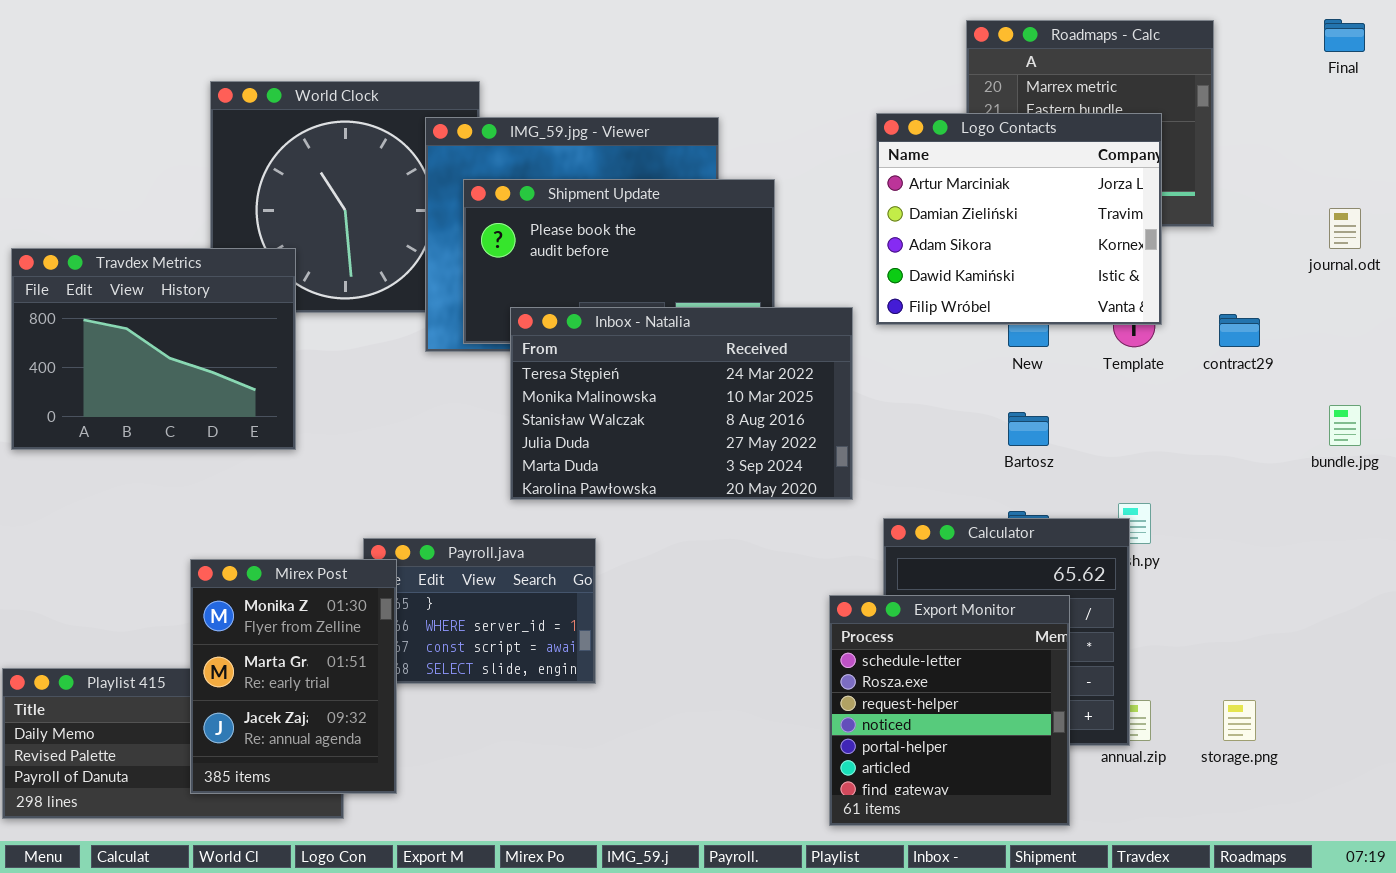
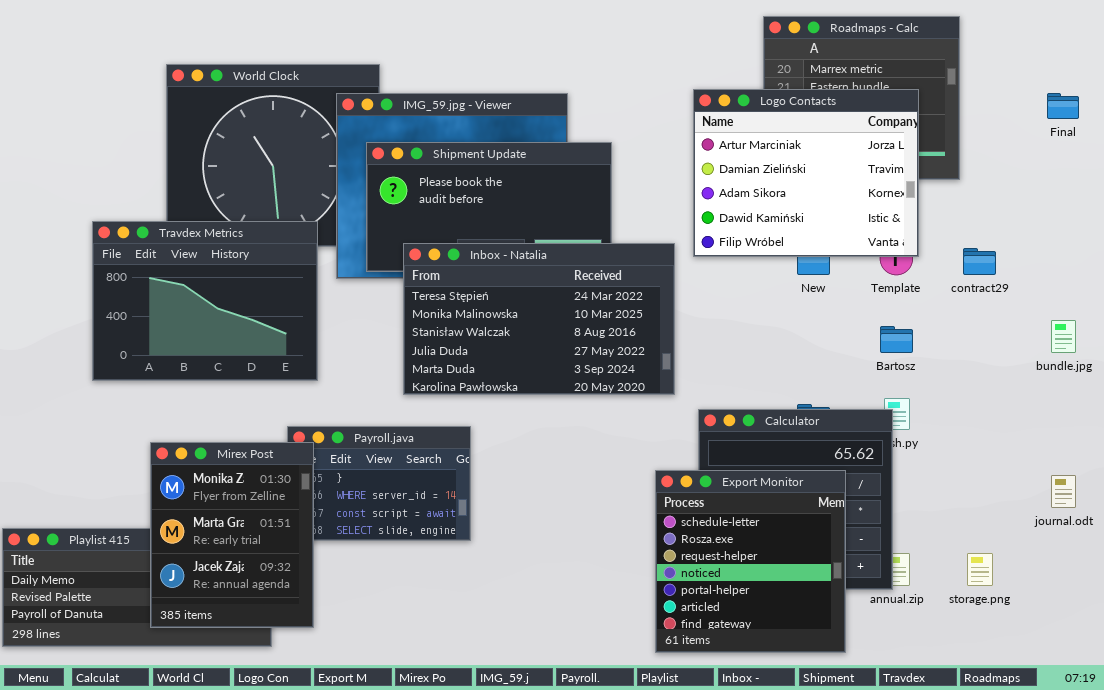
Final: [1324,19,1365,52] -> [1047,93,1079,119], moved
journal.odt: [1329,208,1361,249] -> [1051,475,1076,508], moved
Travdex Metrics: [11,248,296,450] -> [92,221,318,381], moved
Bartosz: [1008,412,1049,446] -> [880,326,913,353], moved

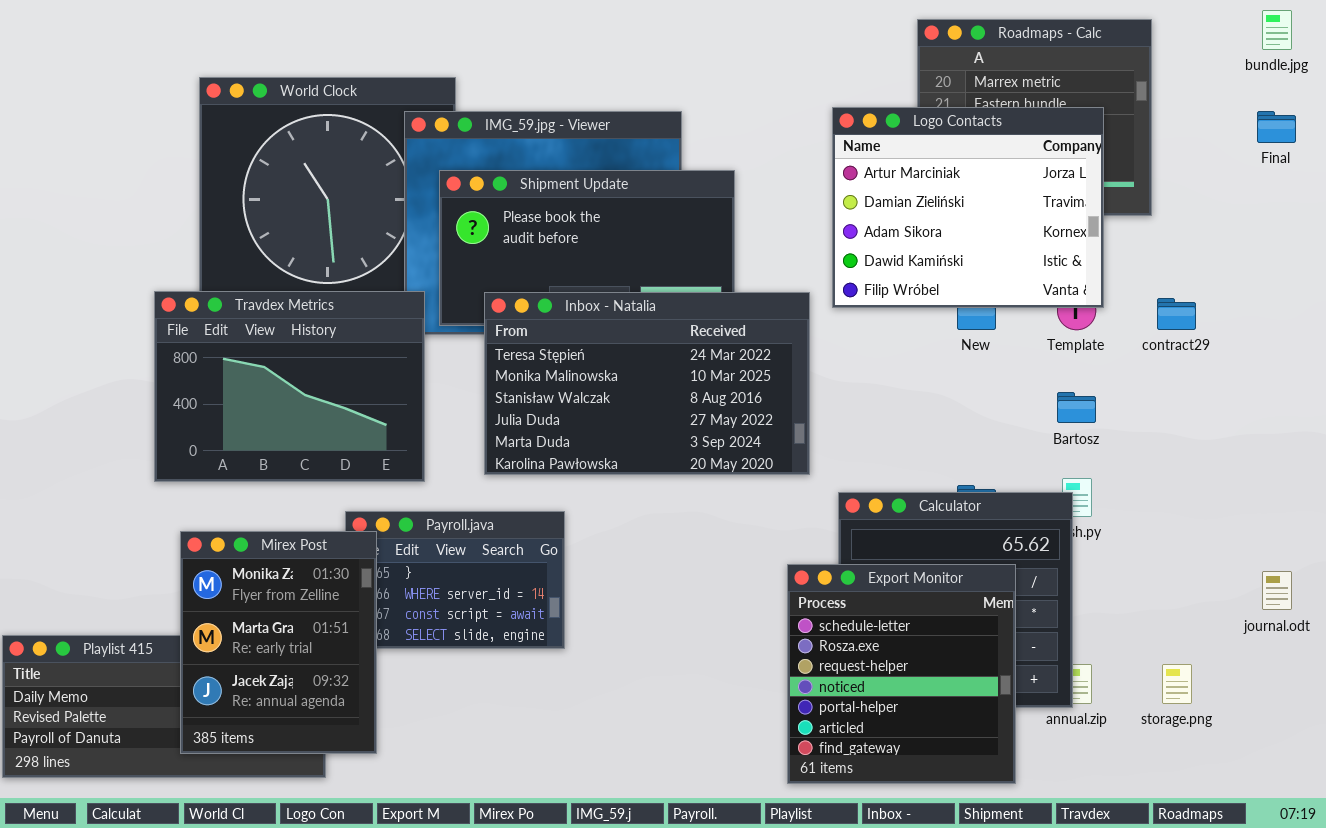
Travdex Metrics: [92,221,318,381] -> [154,291,425,482], moved
bundle.jpg: [1051,320,1076,353] -> [1262,10,1292,50], moved

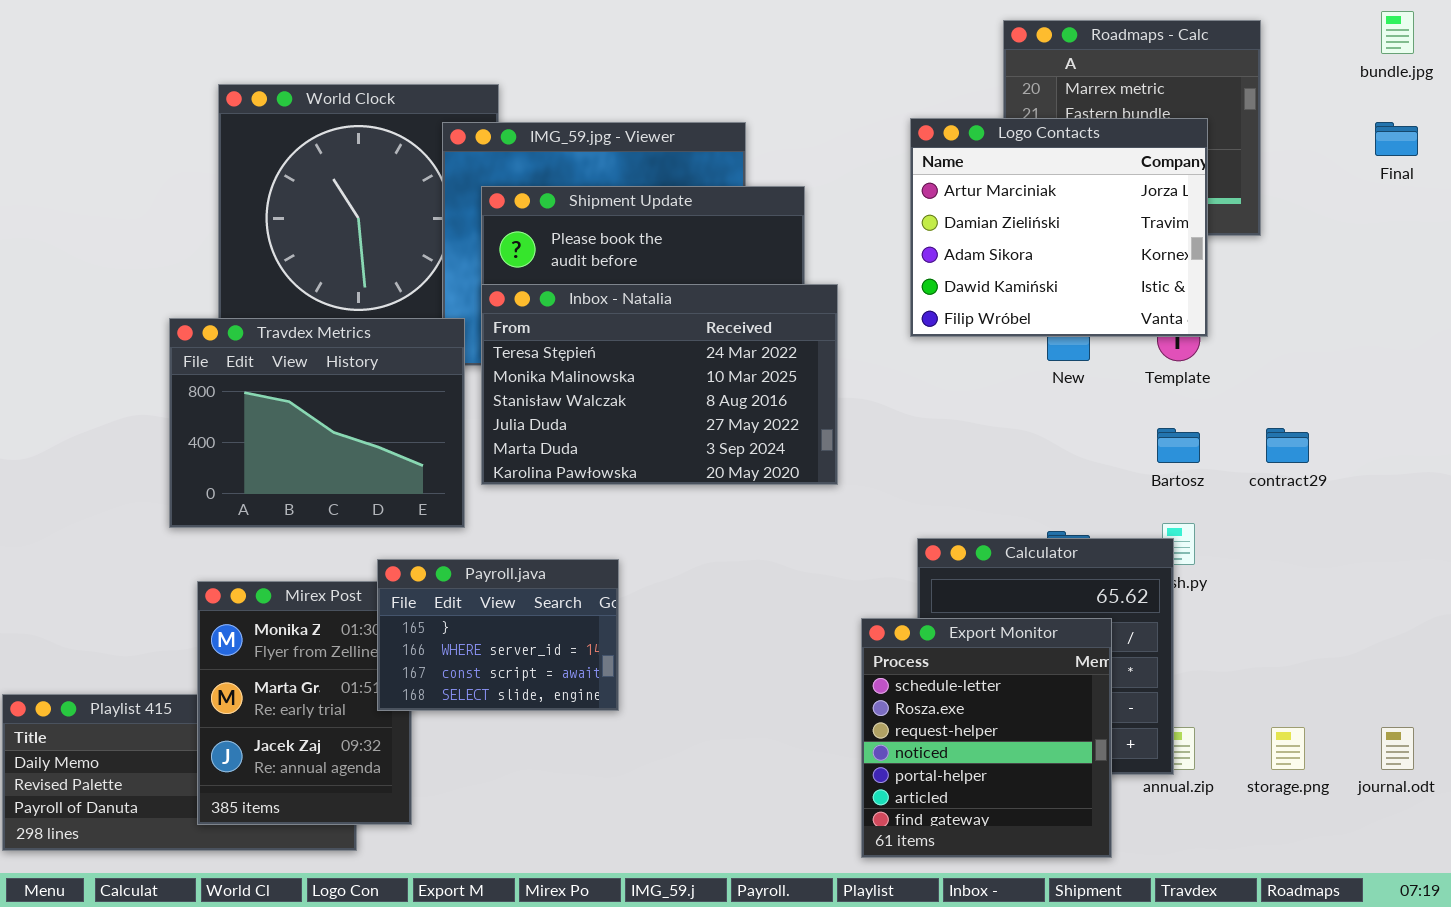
Inbox - Natalia: [484,292,810,475] -> [481,284,838,485], moved
contract29: [1157,298,1196,330] -> [1266,428,1309,463], moved
Payroll.java: [345,511,565,649] -> [377,559,619,711], raised
journal.odt: [1262,571,1292,610] -> [1381,727,1414,770], moved

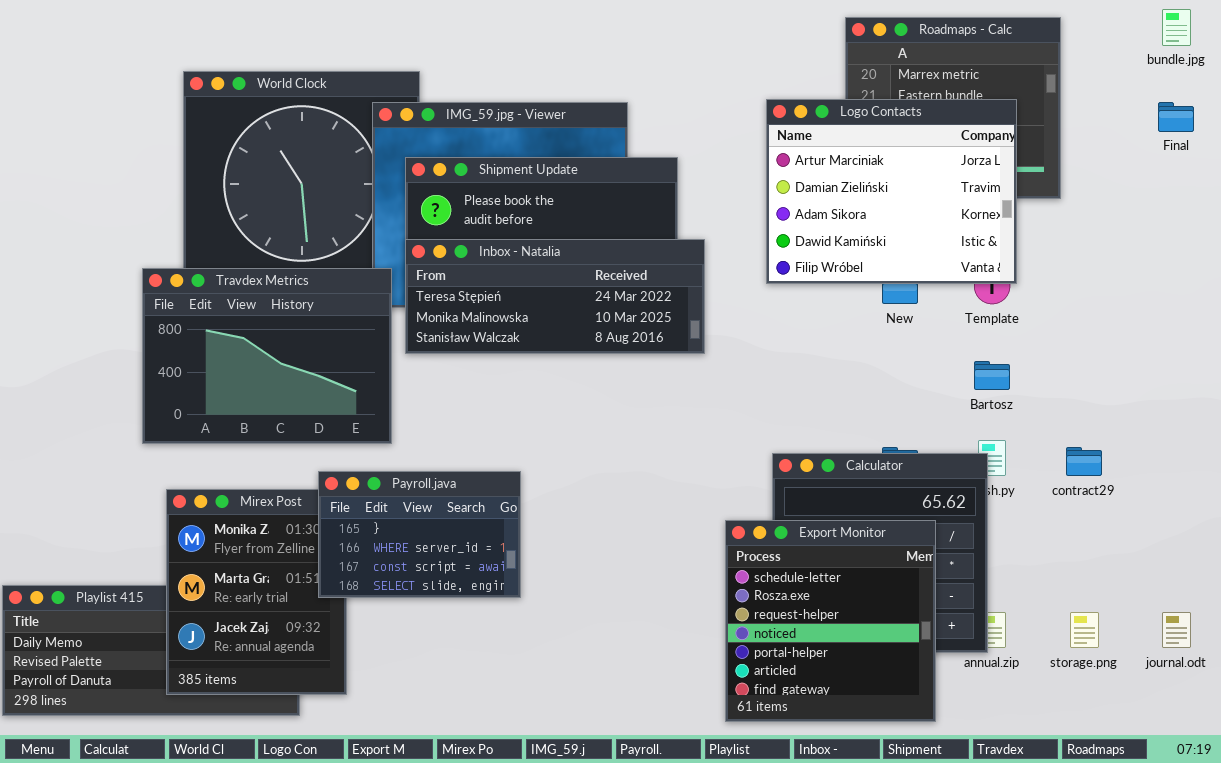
Inbox - Natalia: [481,284,838,485] -> [405,239,705,354], resized
contract29: [1266,428,1309,463] -> [1066,447,1102,476], moved

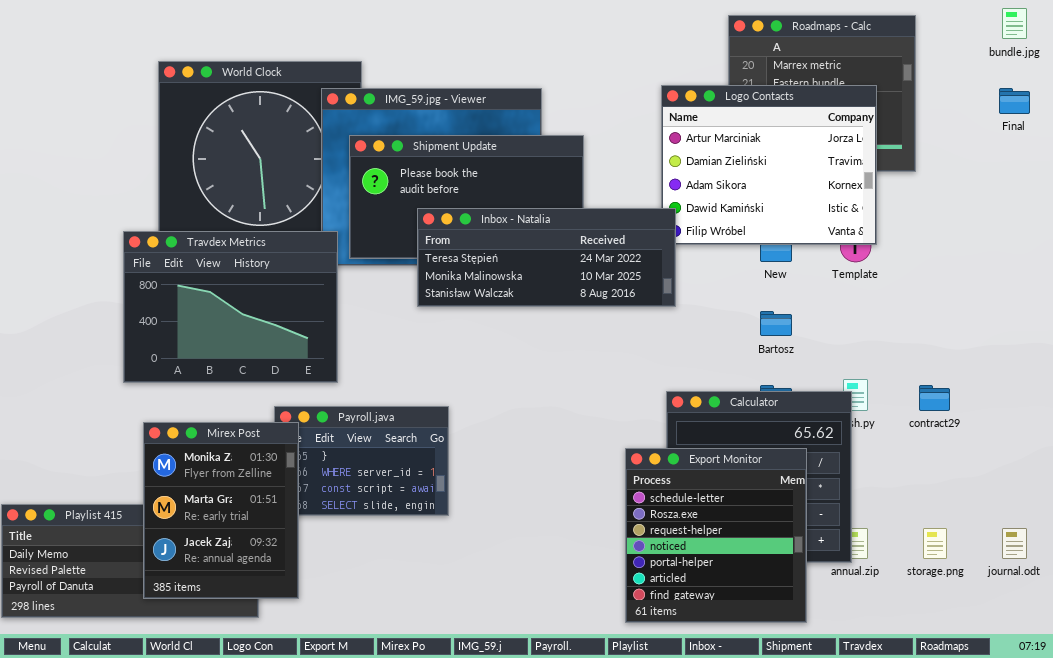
Inbox - Natalia: [405,239,705,354] -> [417,208,676,307], moved
Bartosz: [974,361,1010,390] -> [760,311,792,336], moved
Mirex Post: [166,489,347,695] -> [143,422,299,599], raised

